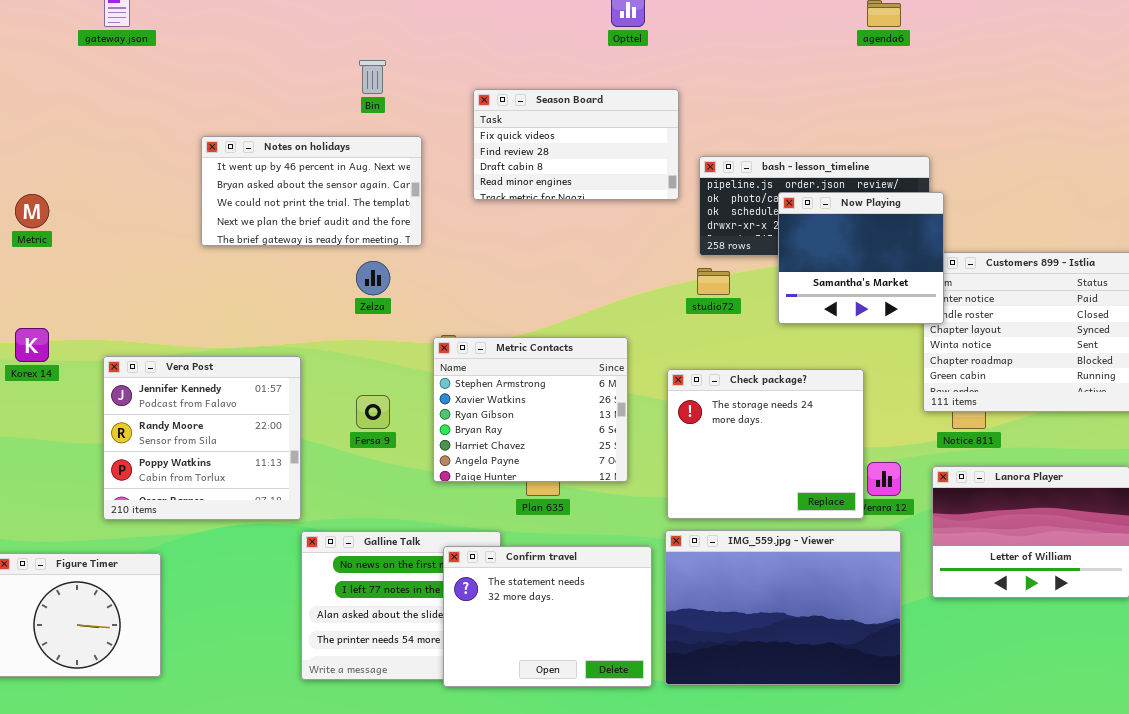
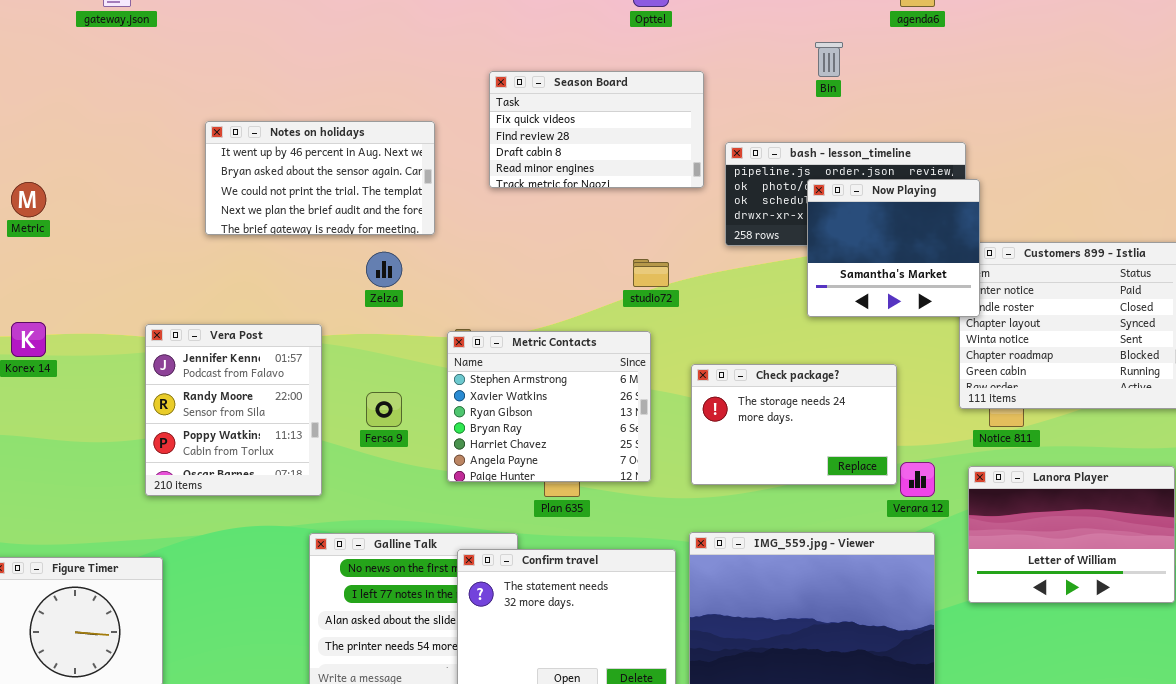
Bin: [359,60,386,94] -> [815,42,843,77], moved
studio72: [697,268,730,295] -> [633,259,669,287], moved
Vera Post: [103,356,301,520] -> [145,324,322,496], moved, resized
Check package?: [667,369,864,519] -> [691,364,897,485], resized

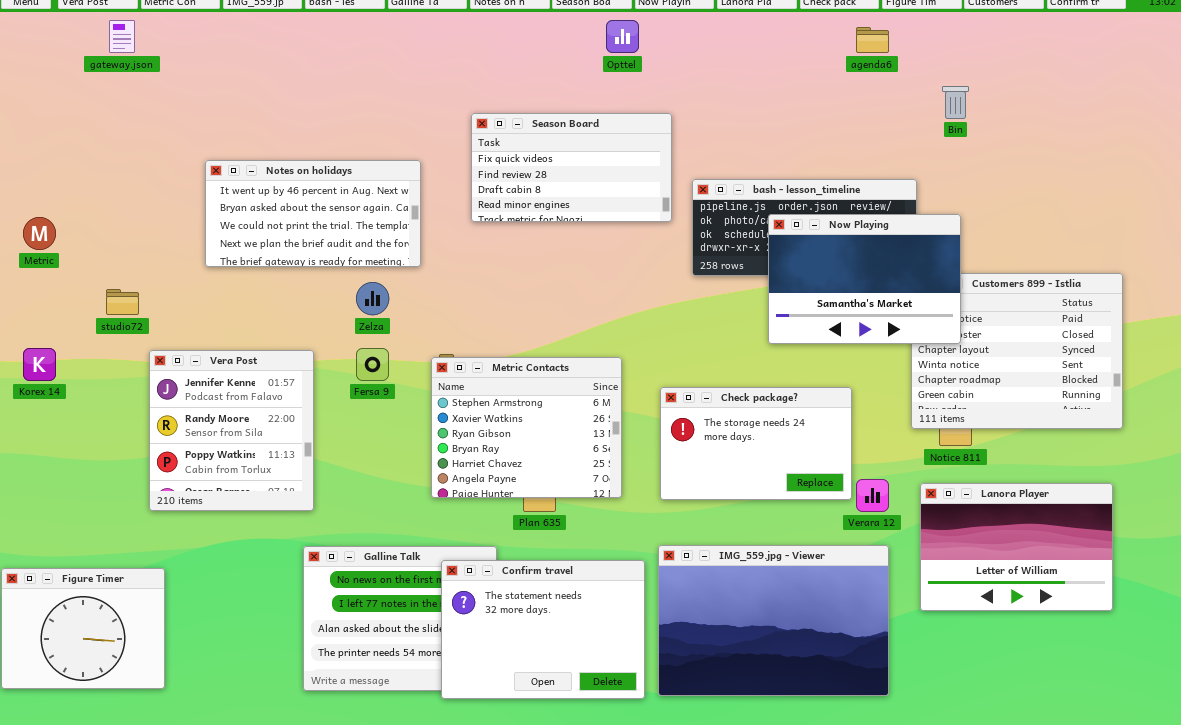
Bin: [815,42,843,77] -> [942,86,969,119], moved
Now Playing: [807,179,980,317] -> [768,214,961,344], resized
studio72: [633,259,669,287] -> [106,289,139,315], moved
Fersa 9: [366,392,402,427] -> [356,348,389,381], moved

